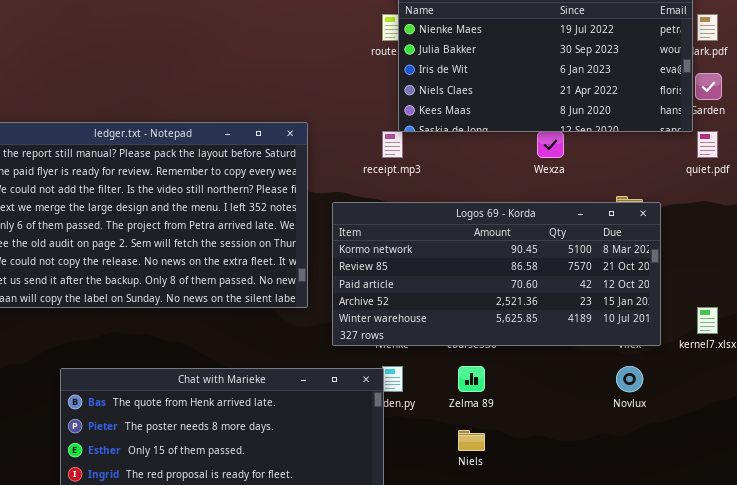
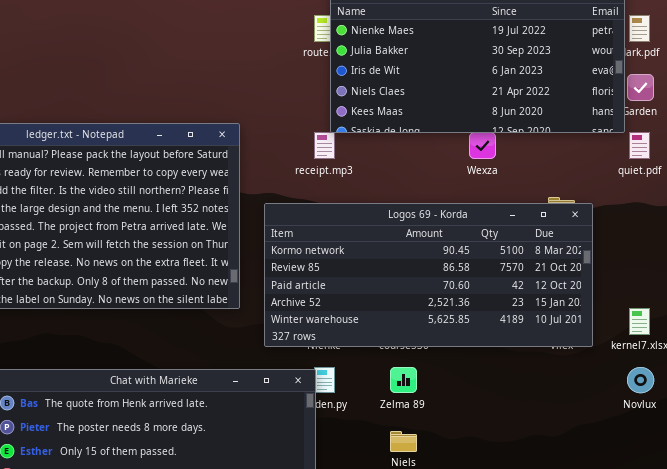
Novlux: [616,366,643,392] -> [627,367,654,393], moved

